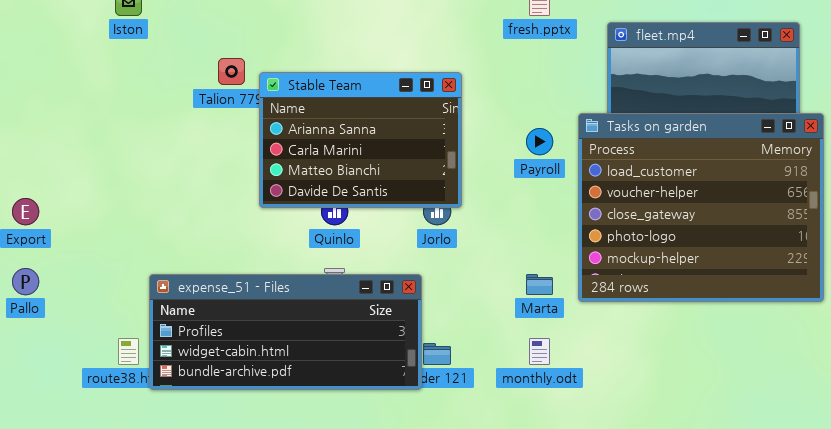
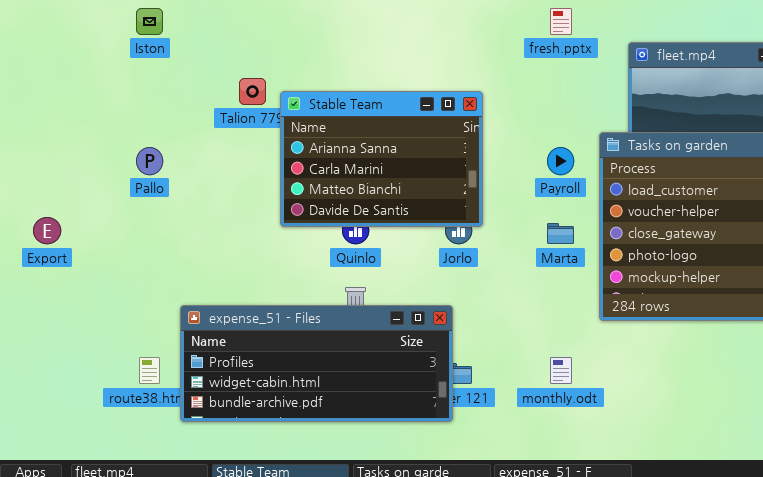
Pallo: [12,268,39,295] -> [136,147,163,175], moved
expense_51 - Files: [149,274,422,390] -> [180,305,453,422], moved
Marta: [526,274,553,295] -> [547,223,574,244], moved

